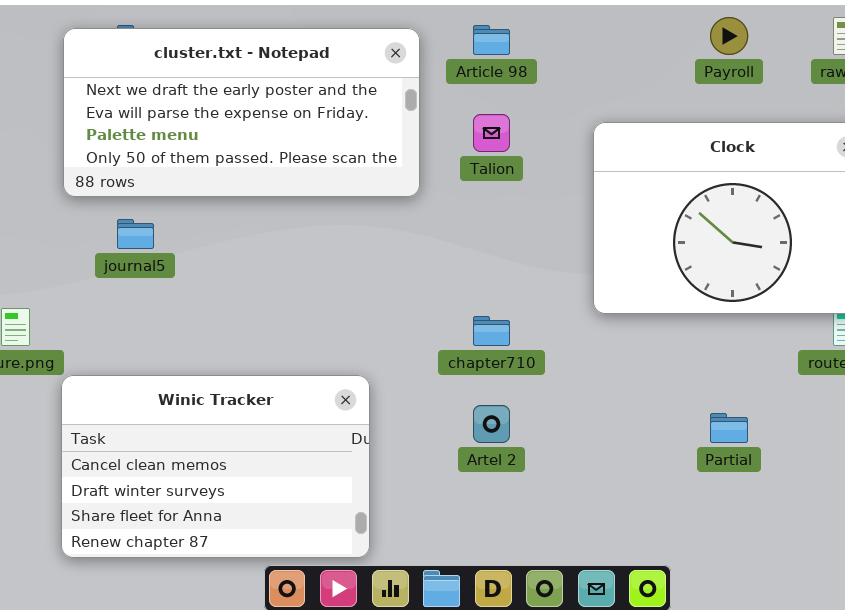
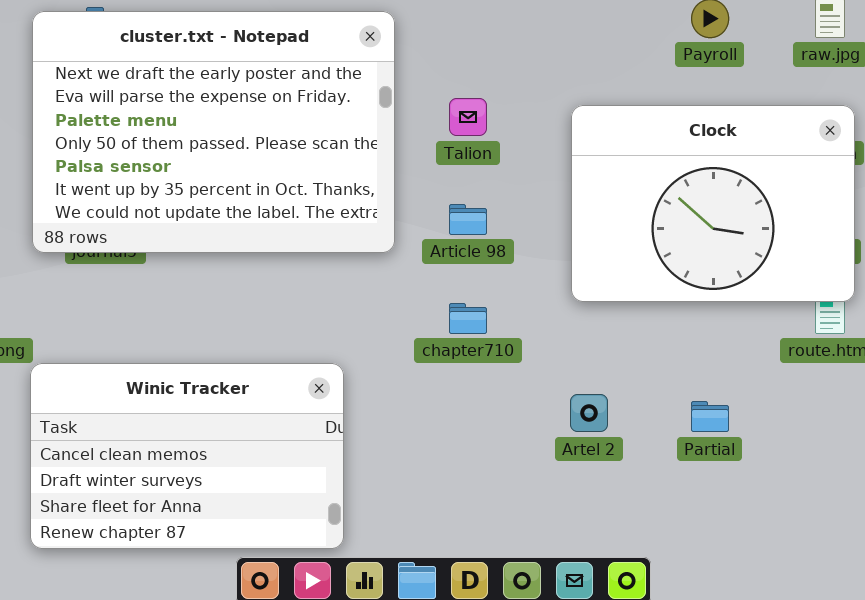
Article 98: [473,25,510,55] -> [449,204,487,235], moved
cluster.txt - Notepad: [63,28,420,197] -> [32,11,395,253], resized
Artel 2: [473,405,510,443] -> [570,394,608,432], moved

